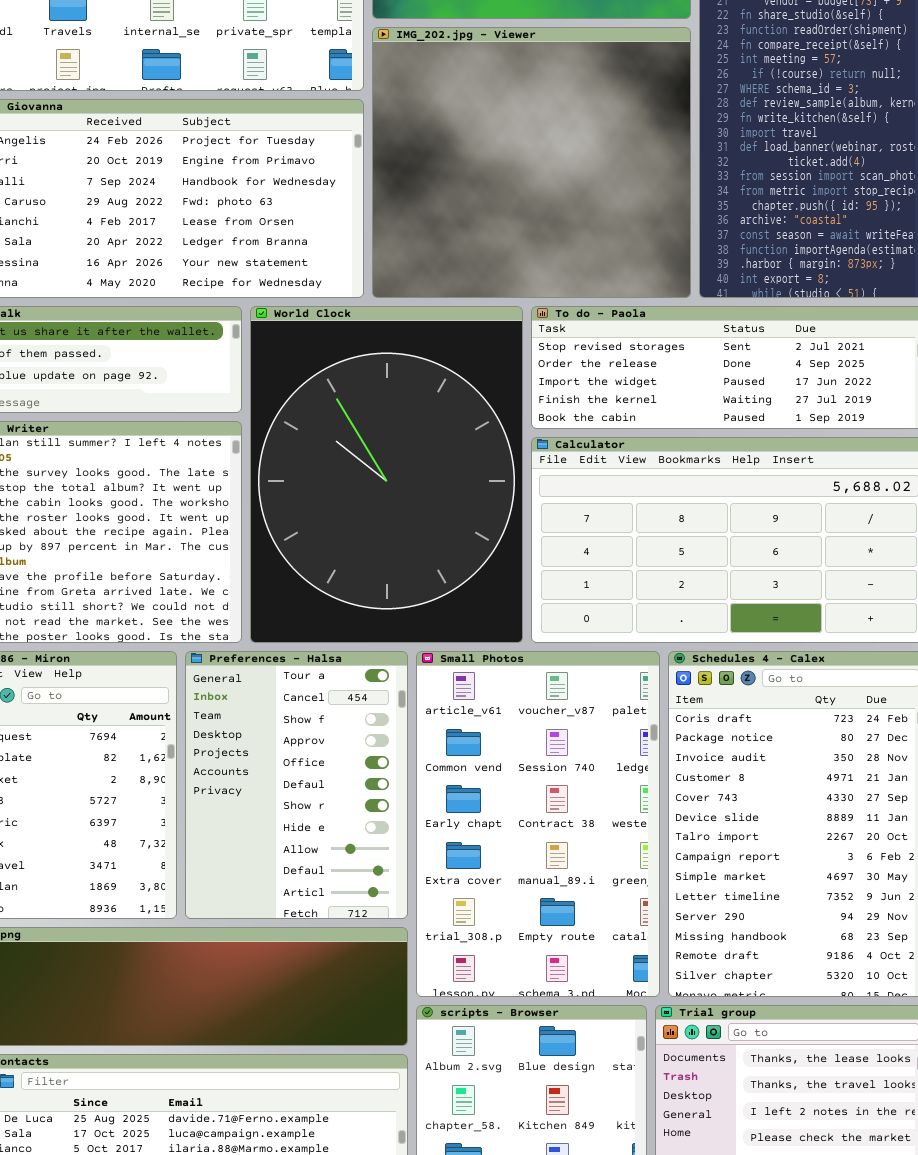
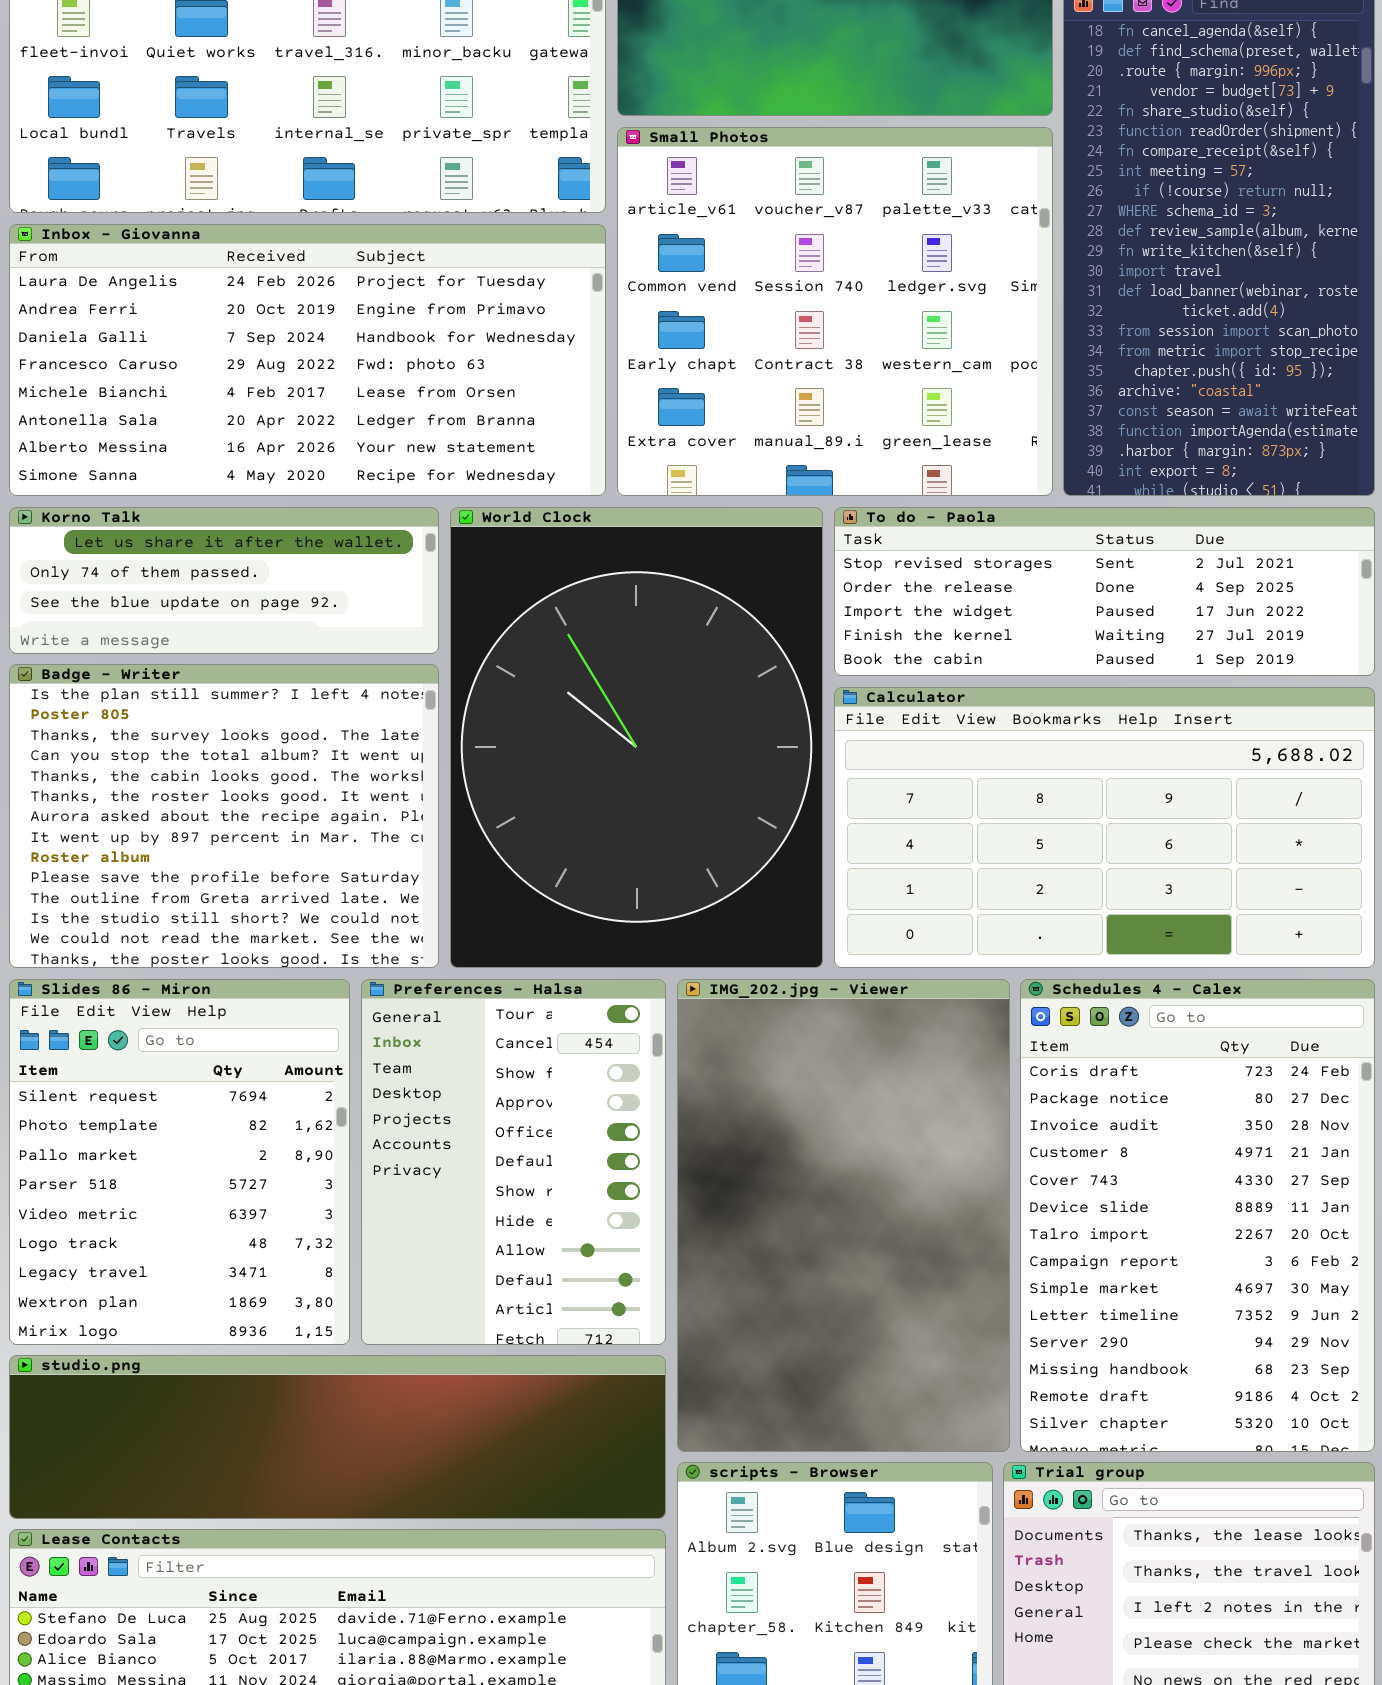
IMG_202.jpg - Viewer: [372,27,691,298] -> [677,979,1010,1452], moved, resized
Small Photos: [416,651,660,997] -> [617,127,1053,496], moved, resized

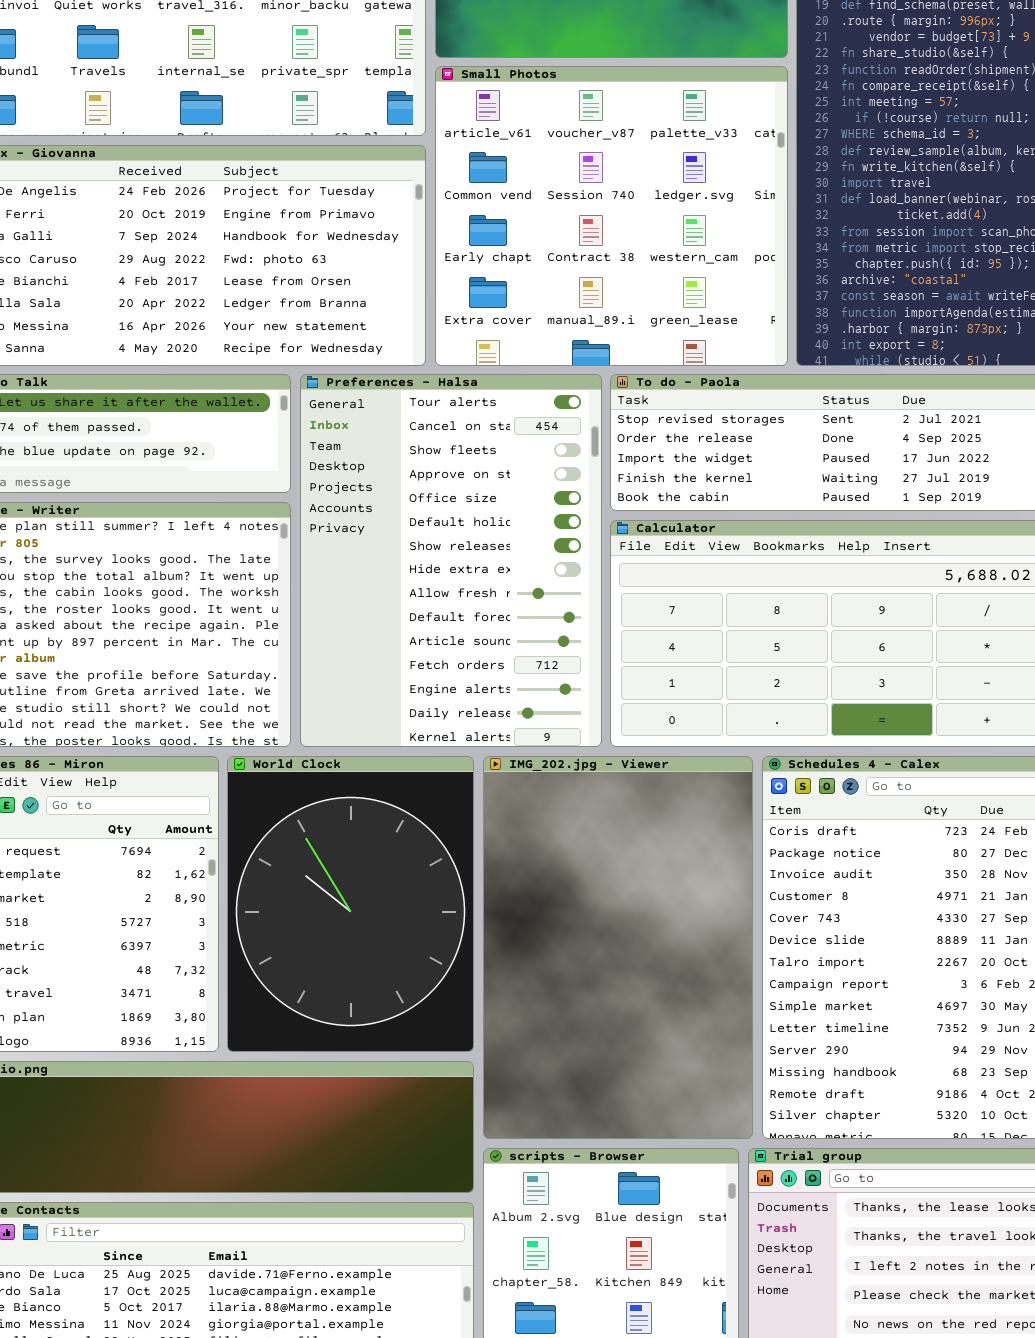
World Clock: [450,507,823,968] -> [227,756,474,1052], moved, resized
Preferences - Halsa: [361,979,666,1345] -> [300,374,602,747], moved, resized

